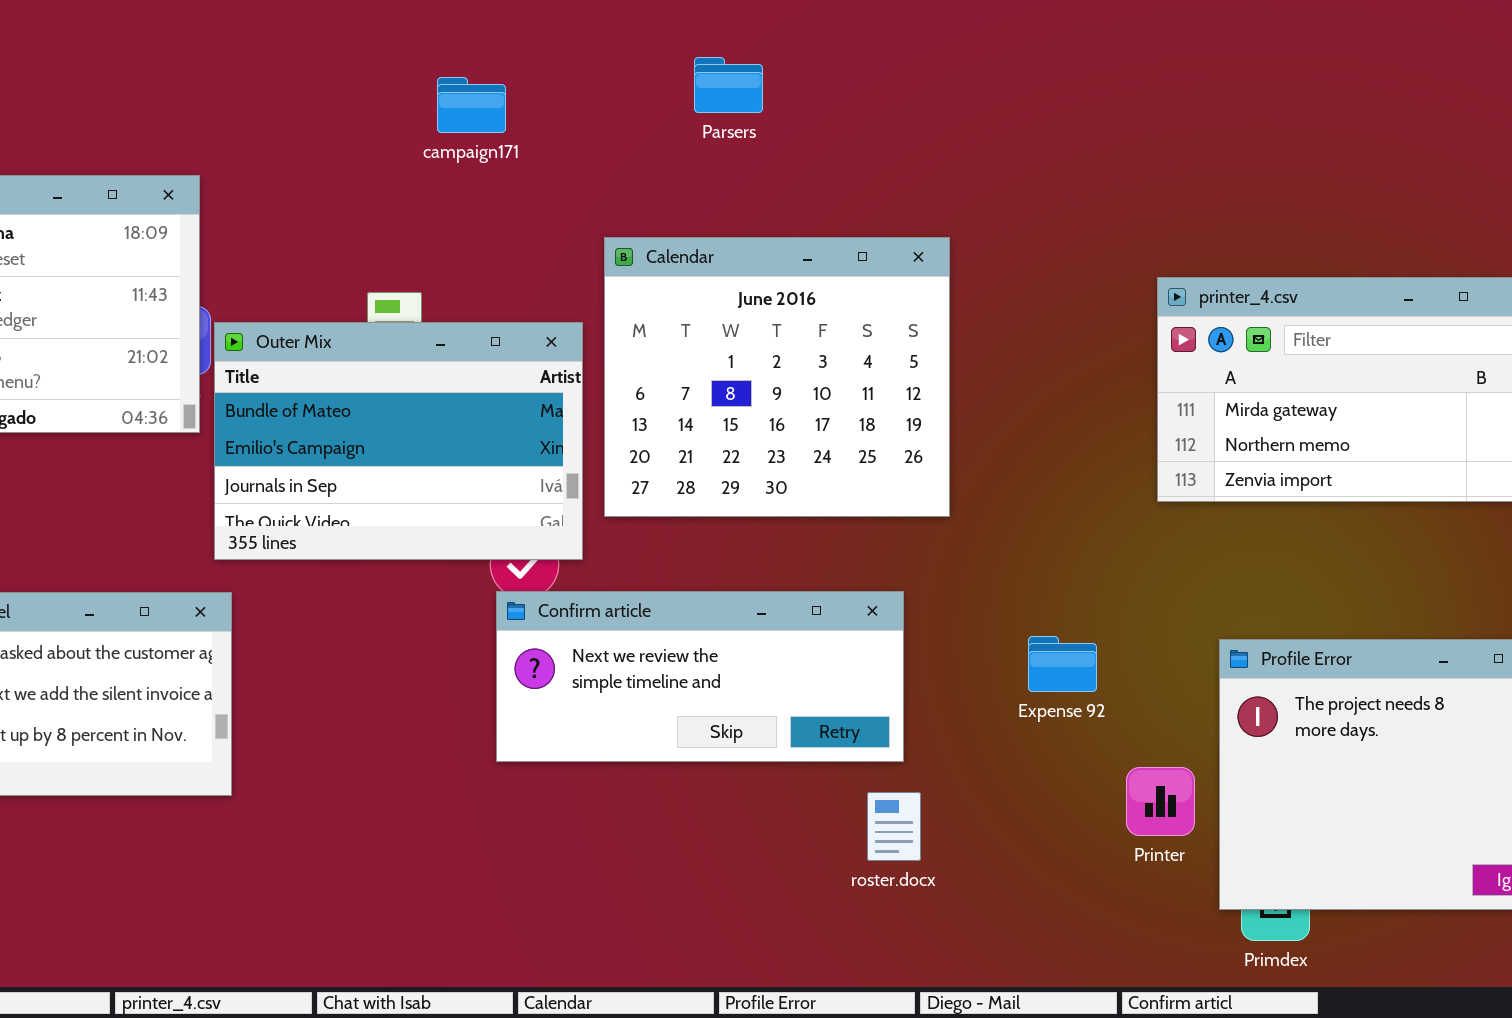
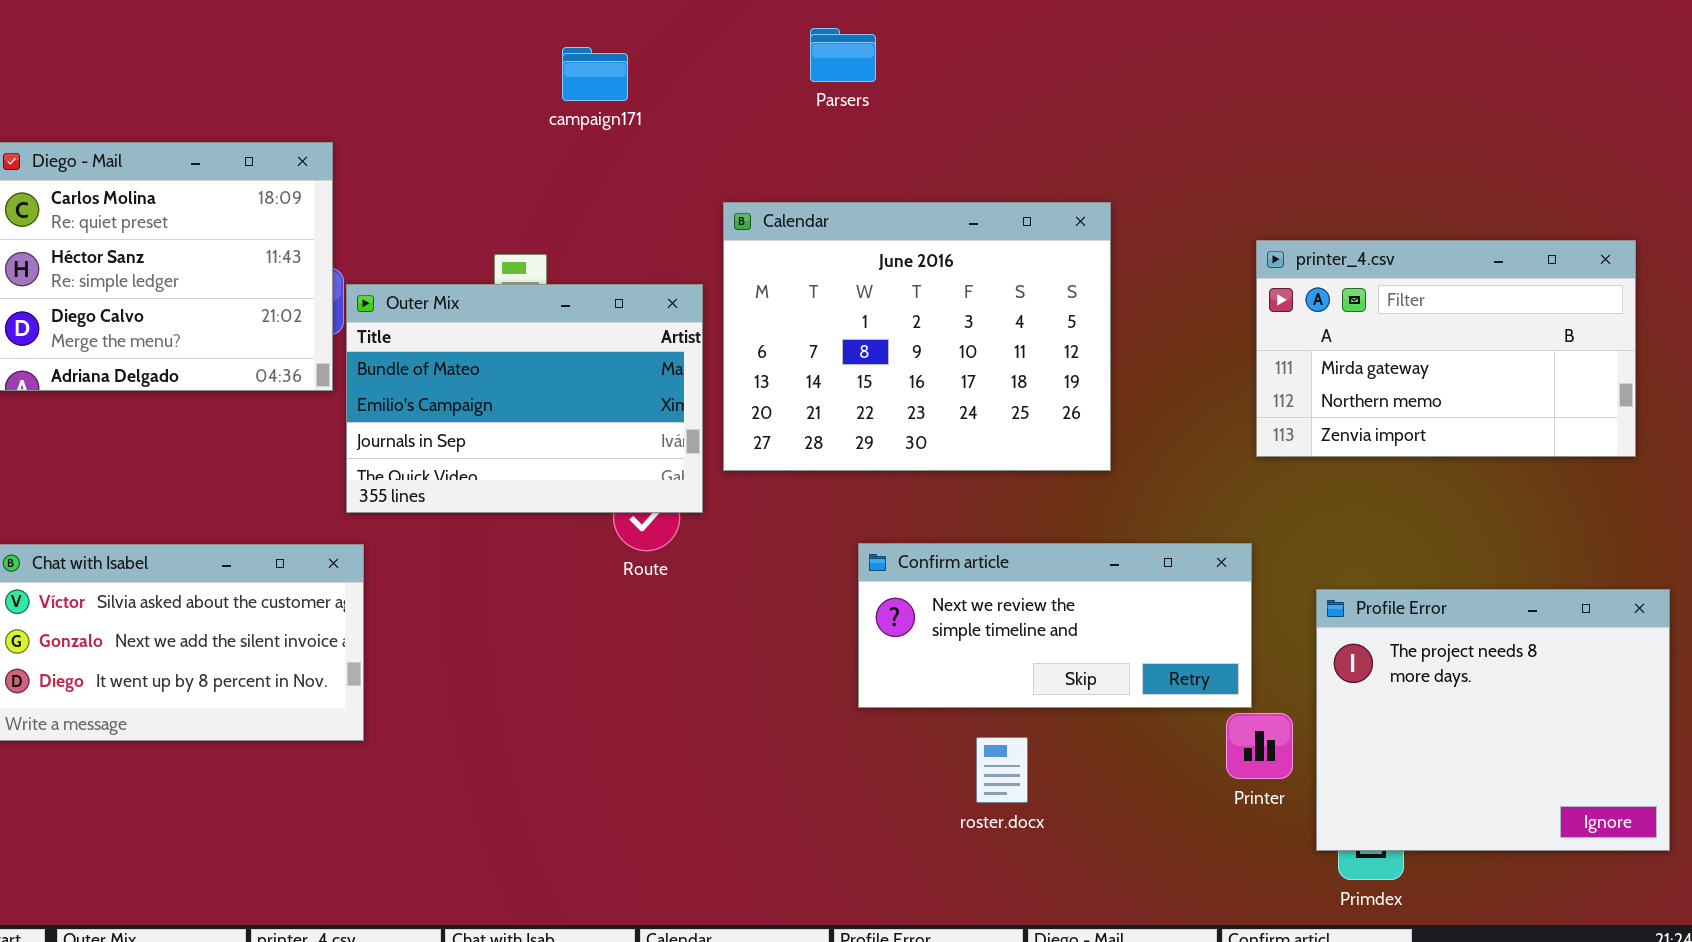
Calendar: [604,237,950,517] -> [723,202,1111,471], resized
Confirm article: [496,591,904,762] -> [858,543,1252,708], moved

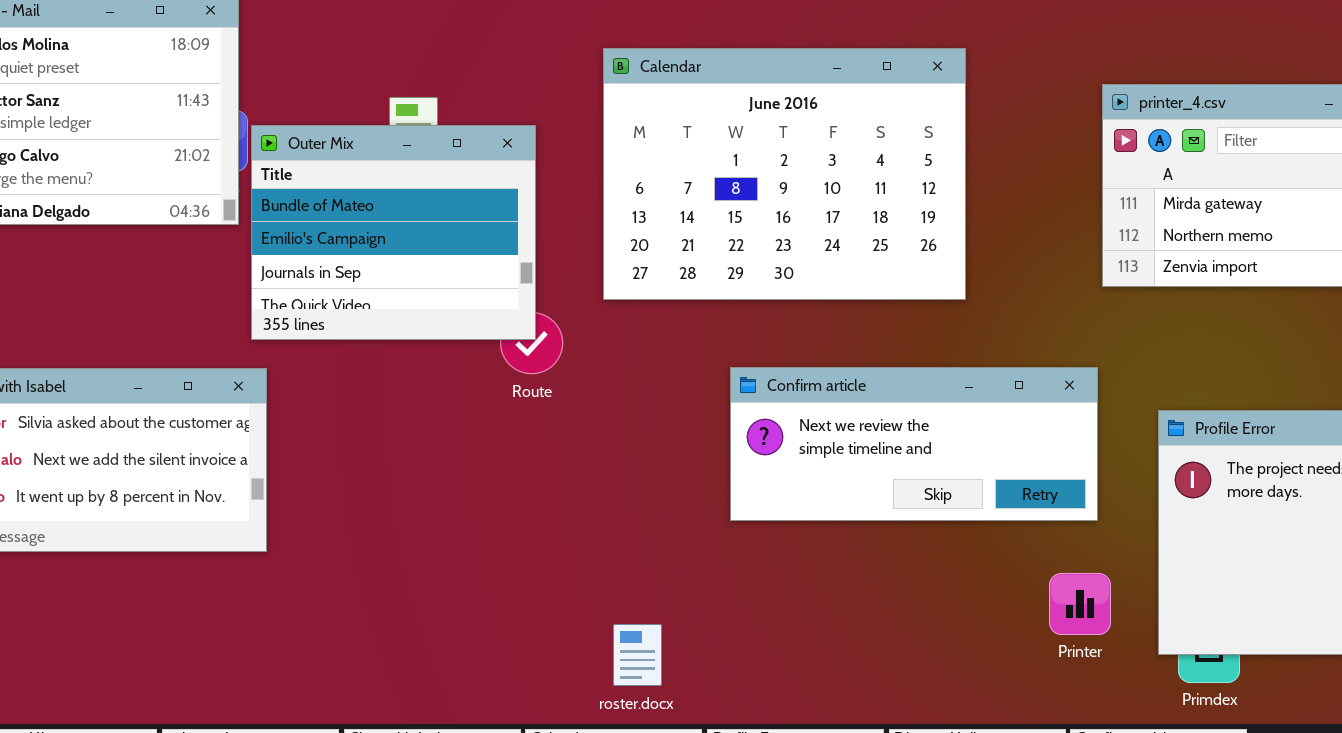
Outer Mix: [346,284,703,513] -> [251,125,536,340], resized
Printer: [1226,713,1293,779] -> [1049,573,1111,635], moved
roster.docx: [976,737,1028,803] -> [613,624,662,686], moved

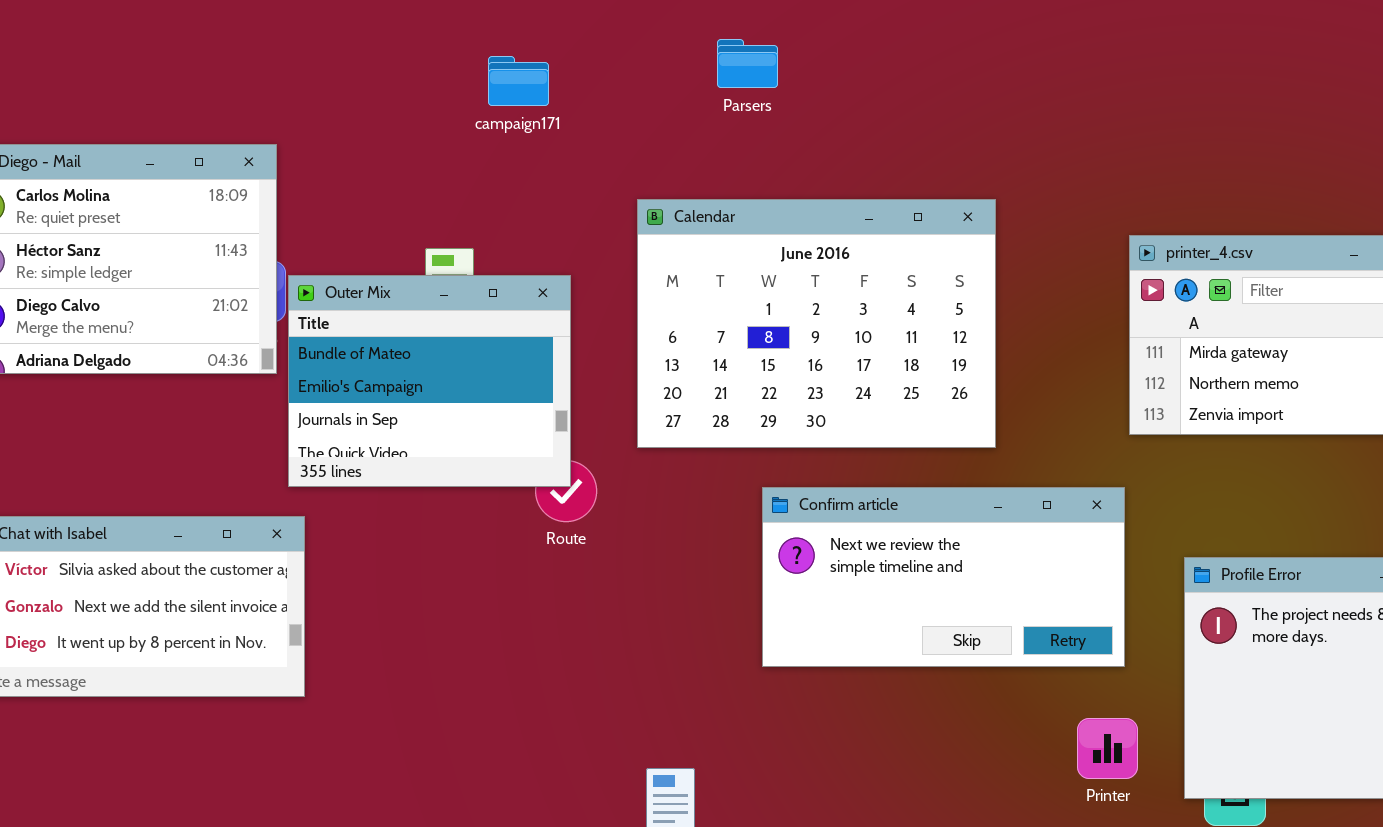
Confirm article: [730,367,1098,521] -> [762,487,1125,667], resized

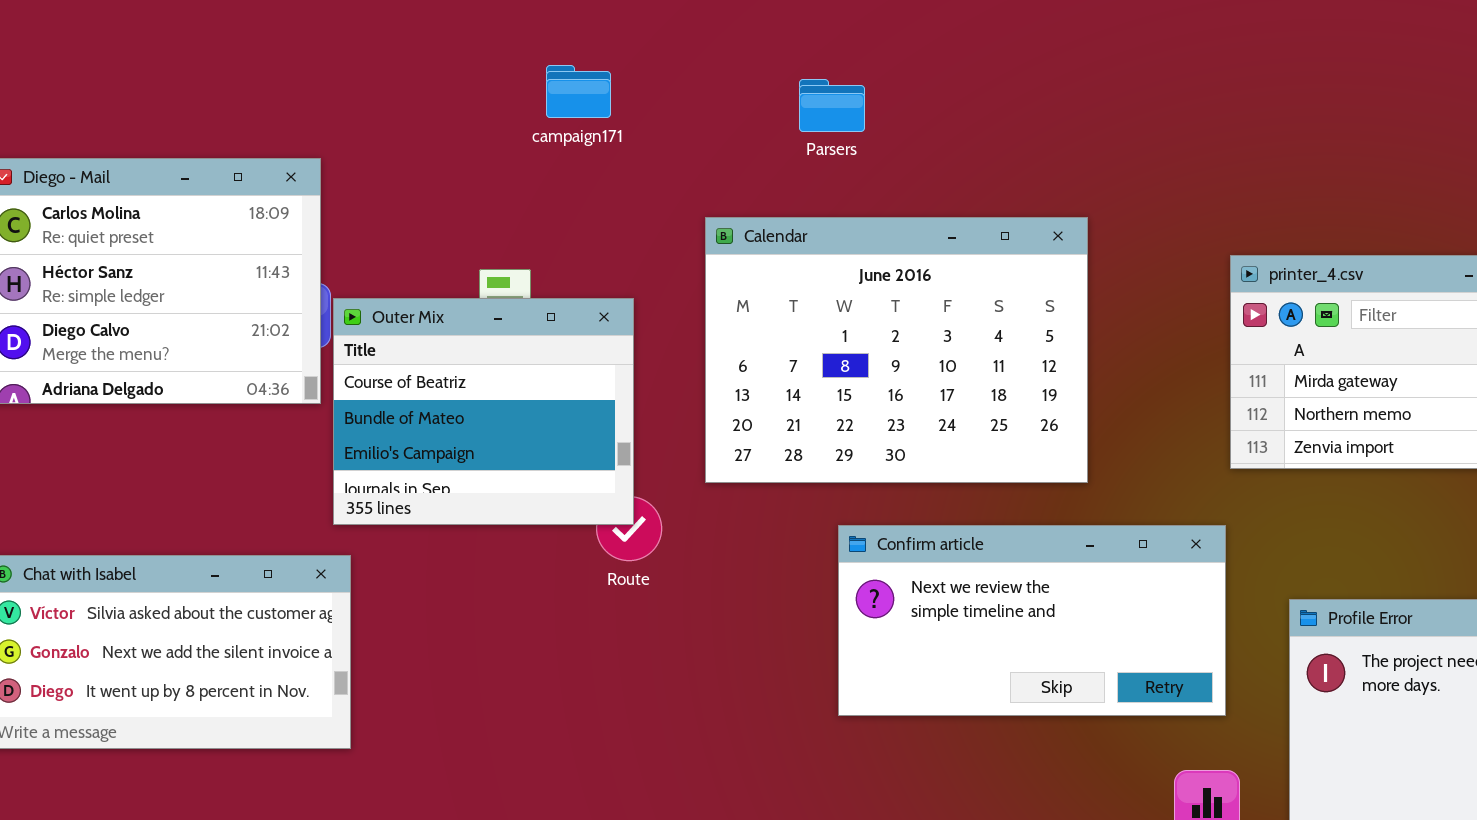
Parsers: [717,39,778,88] -> [799,79,865,132], moved
Outer Mix: [288,275,571,487] -> [333,298,634,525], scrolled up 1 row

